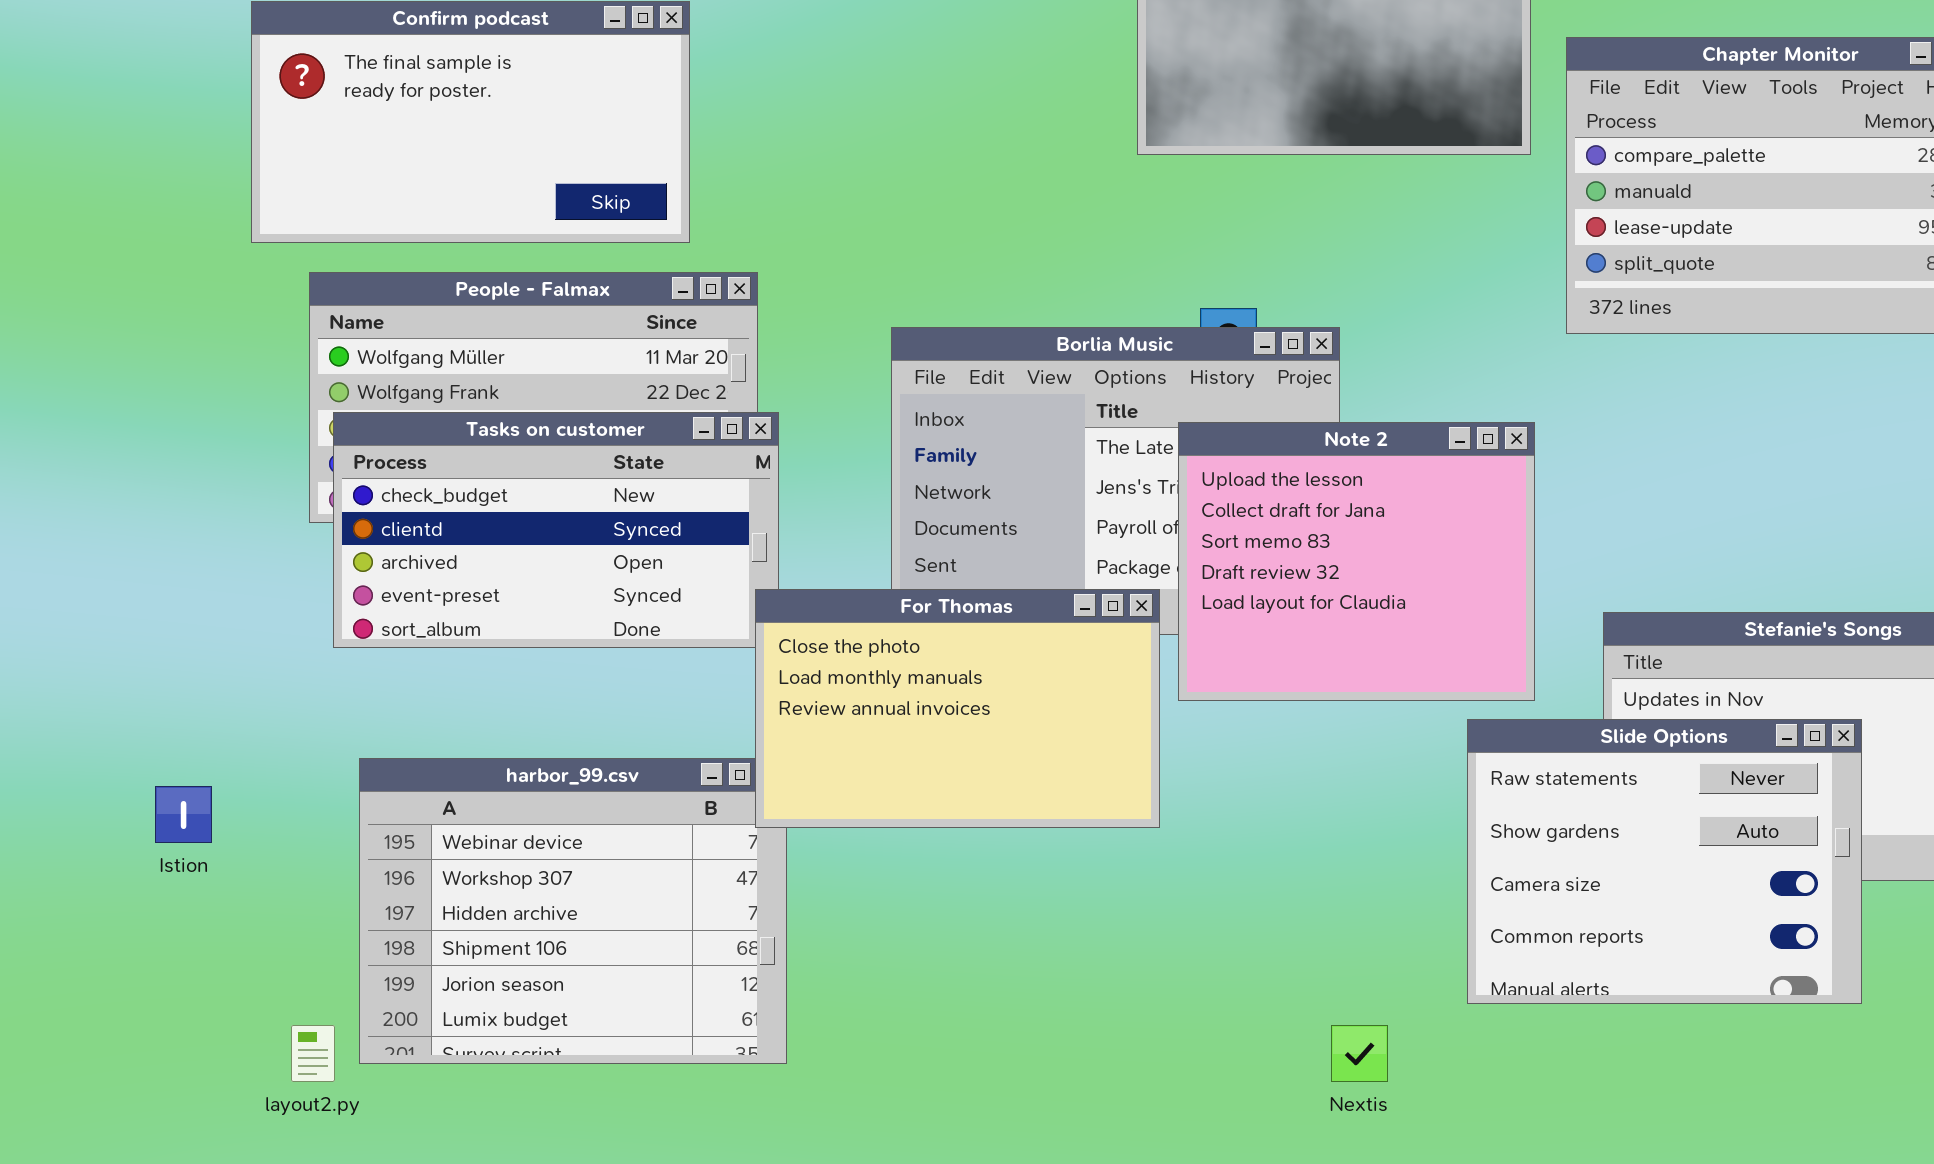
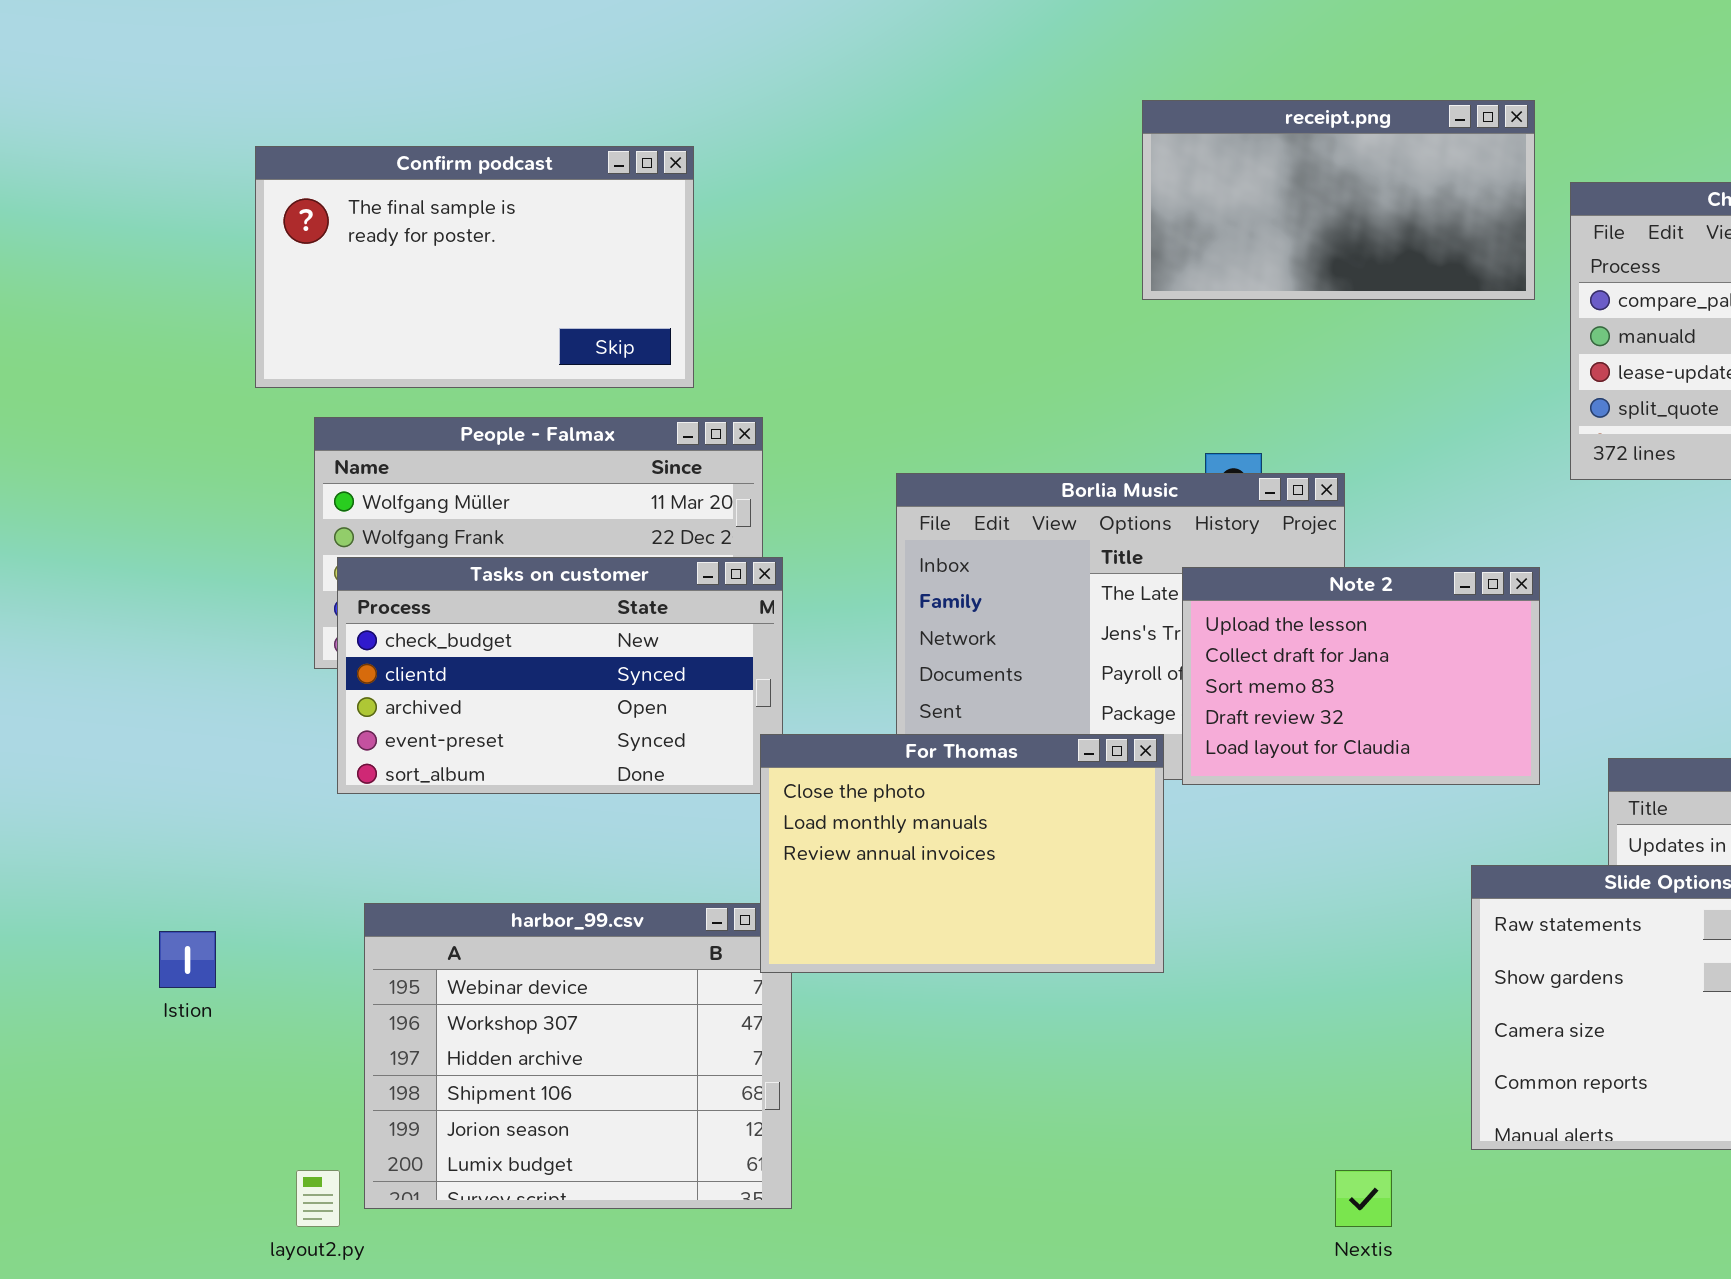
Note 2: [1178,422,1535,701] -> [1182,567,1540,785], resized

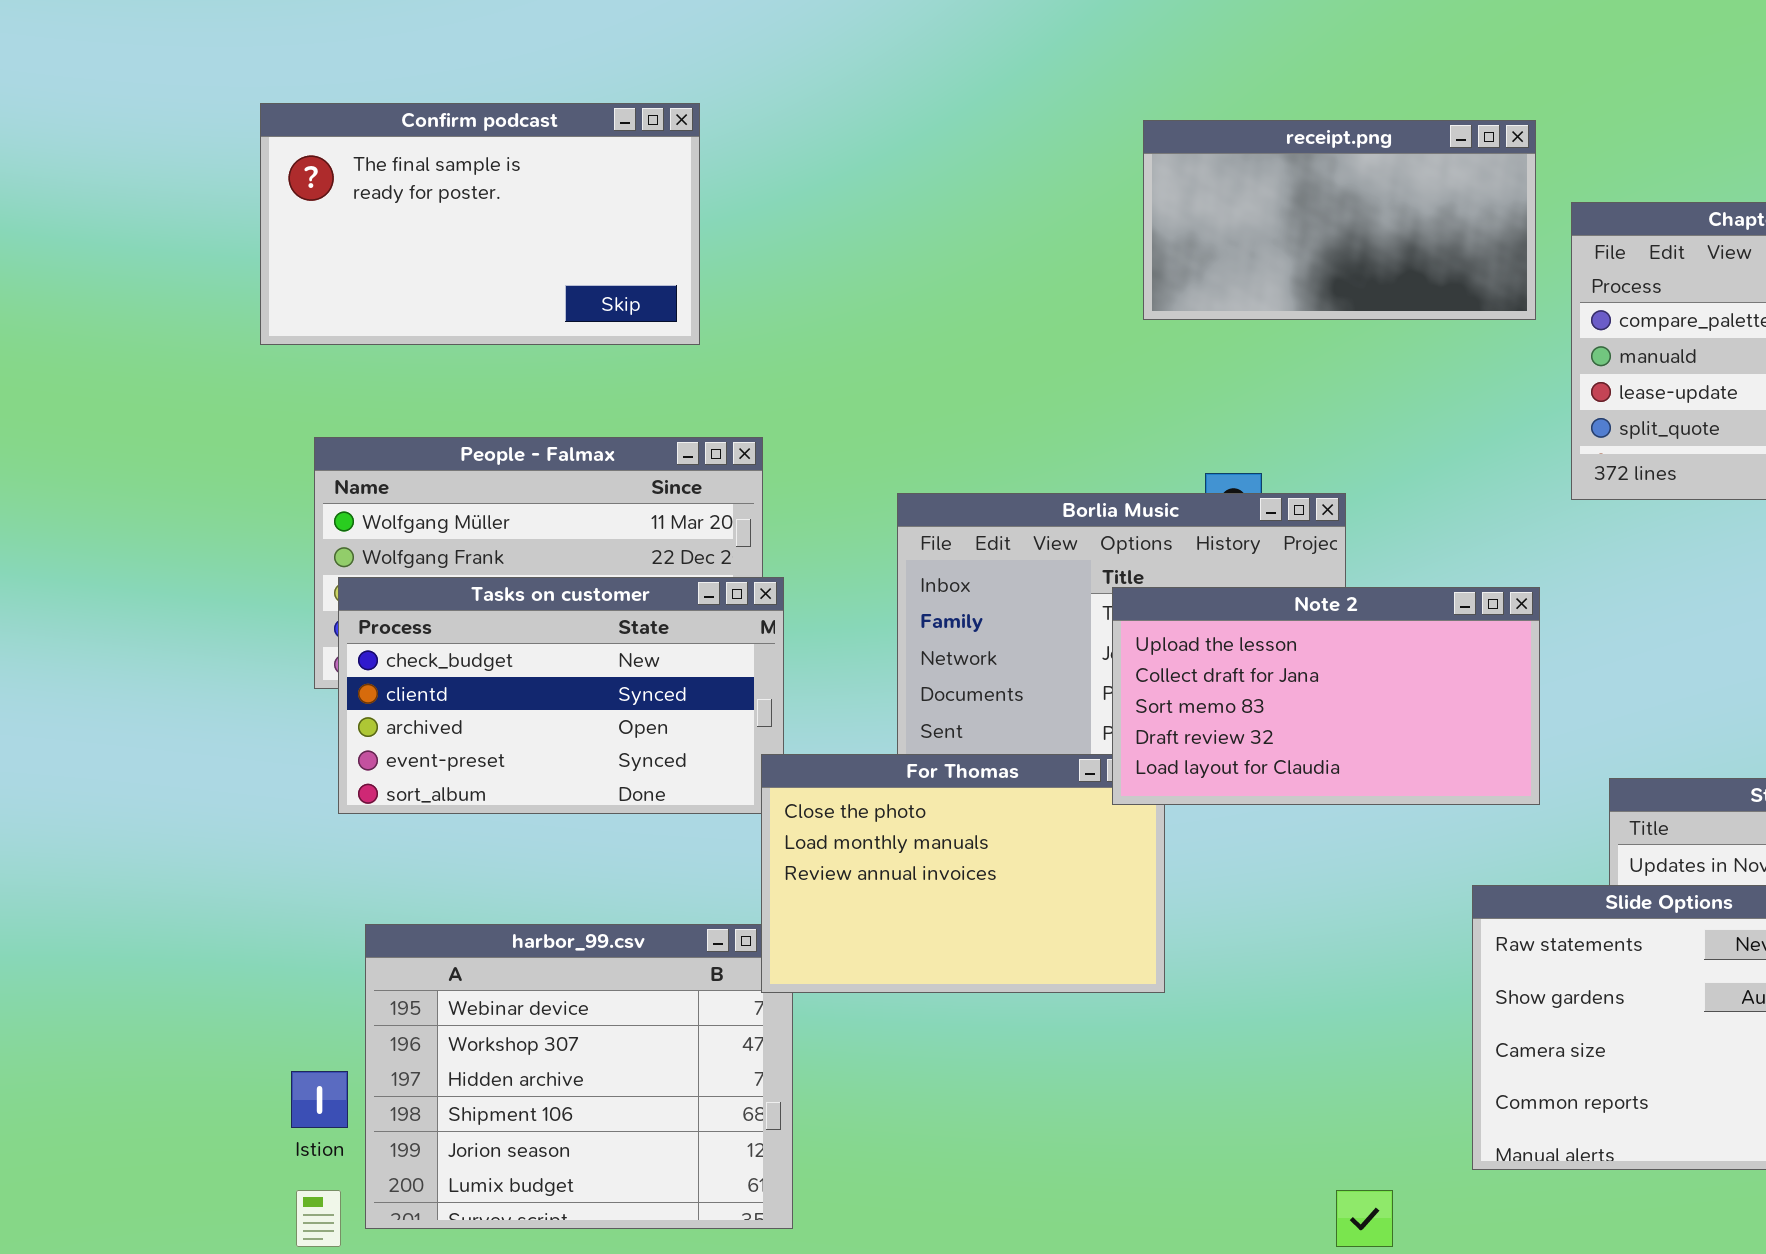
Confirm podcast: [255,146,694,388] -> [260,103,700,345], moved
Note 2: [1182,567,1540,785] -> [1112,587,1540,805], resized
Istion: [159,931,216,988] -> [291,1071,348,1128], moved

